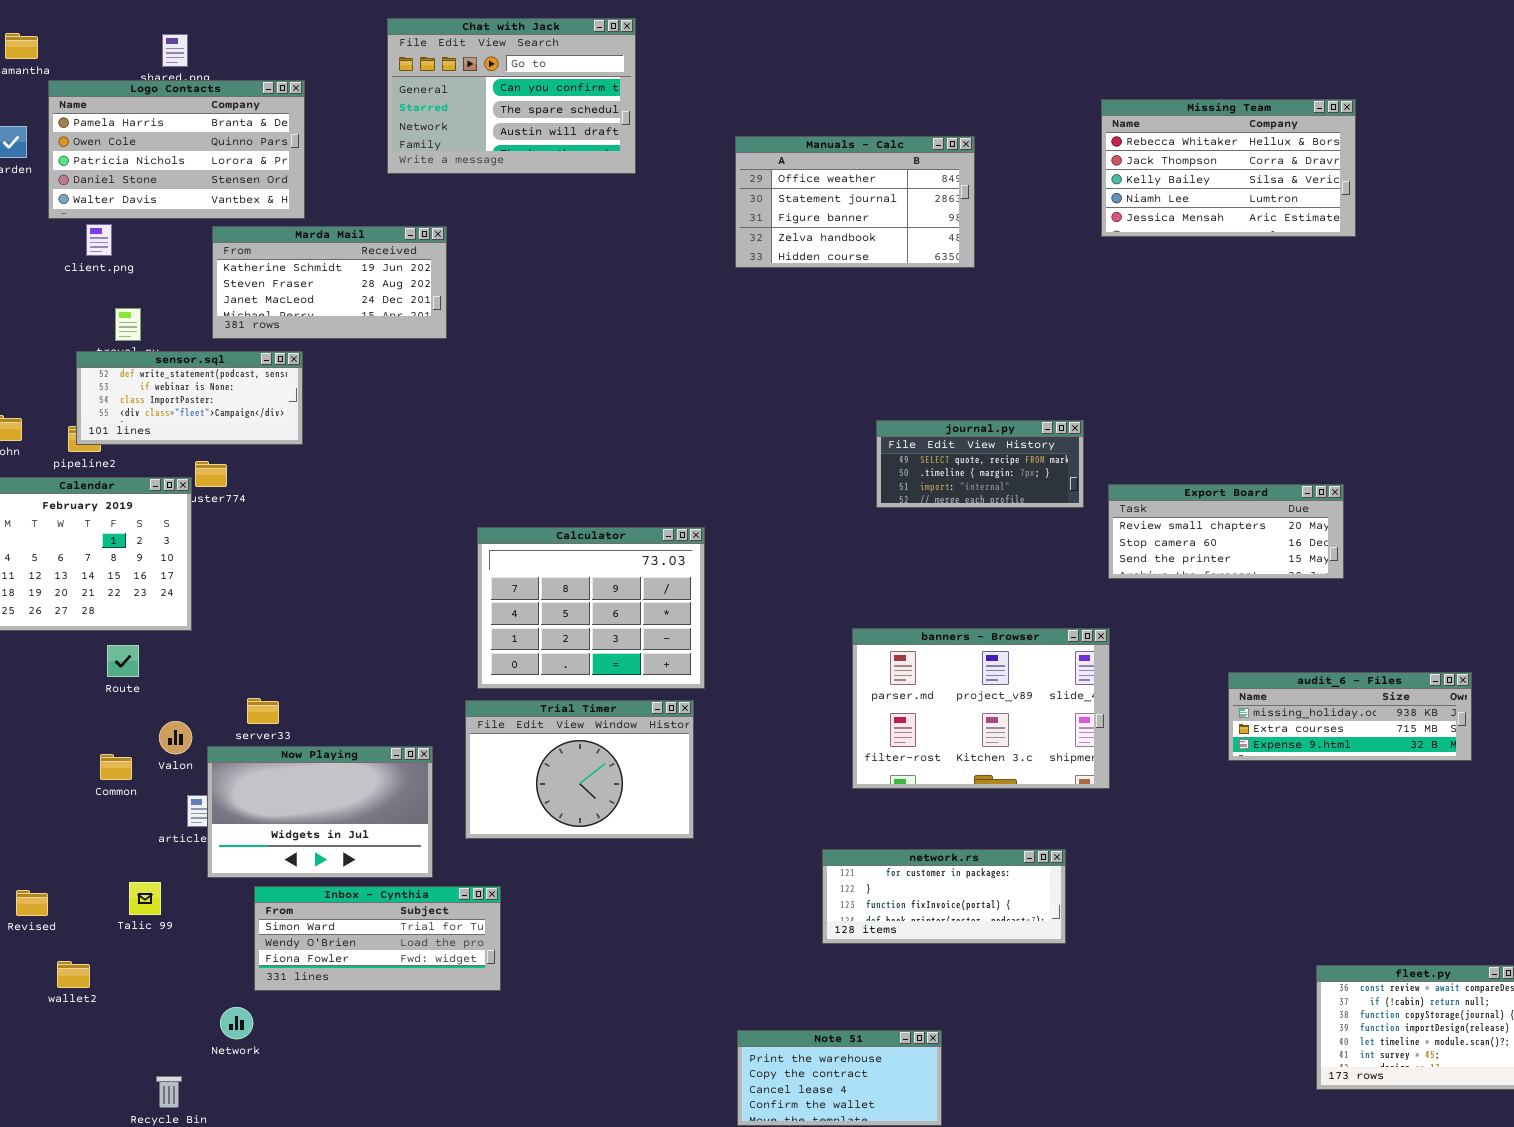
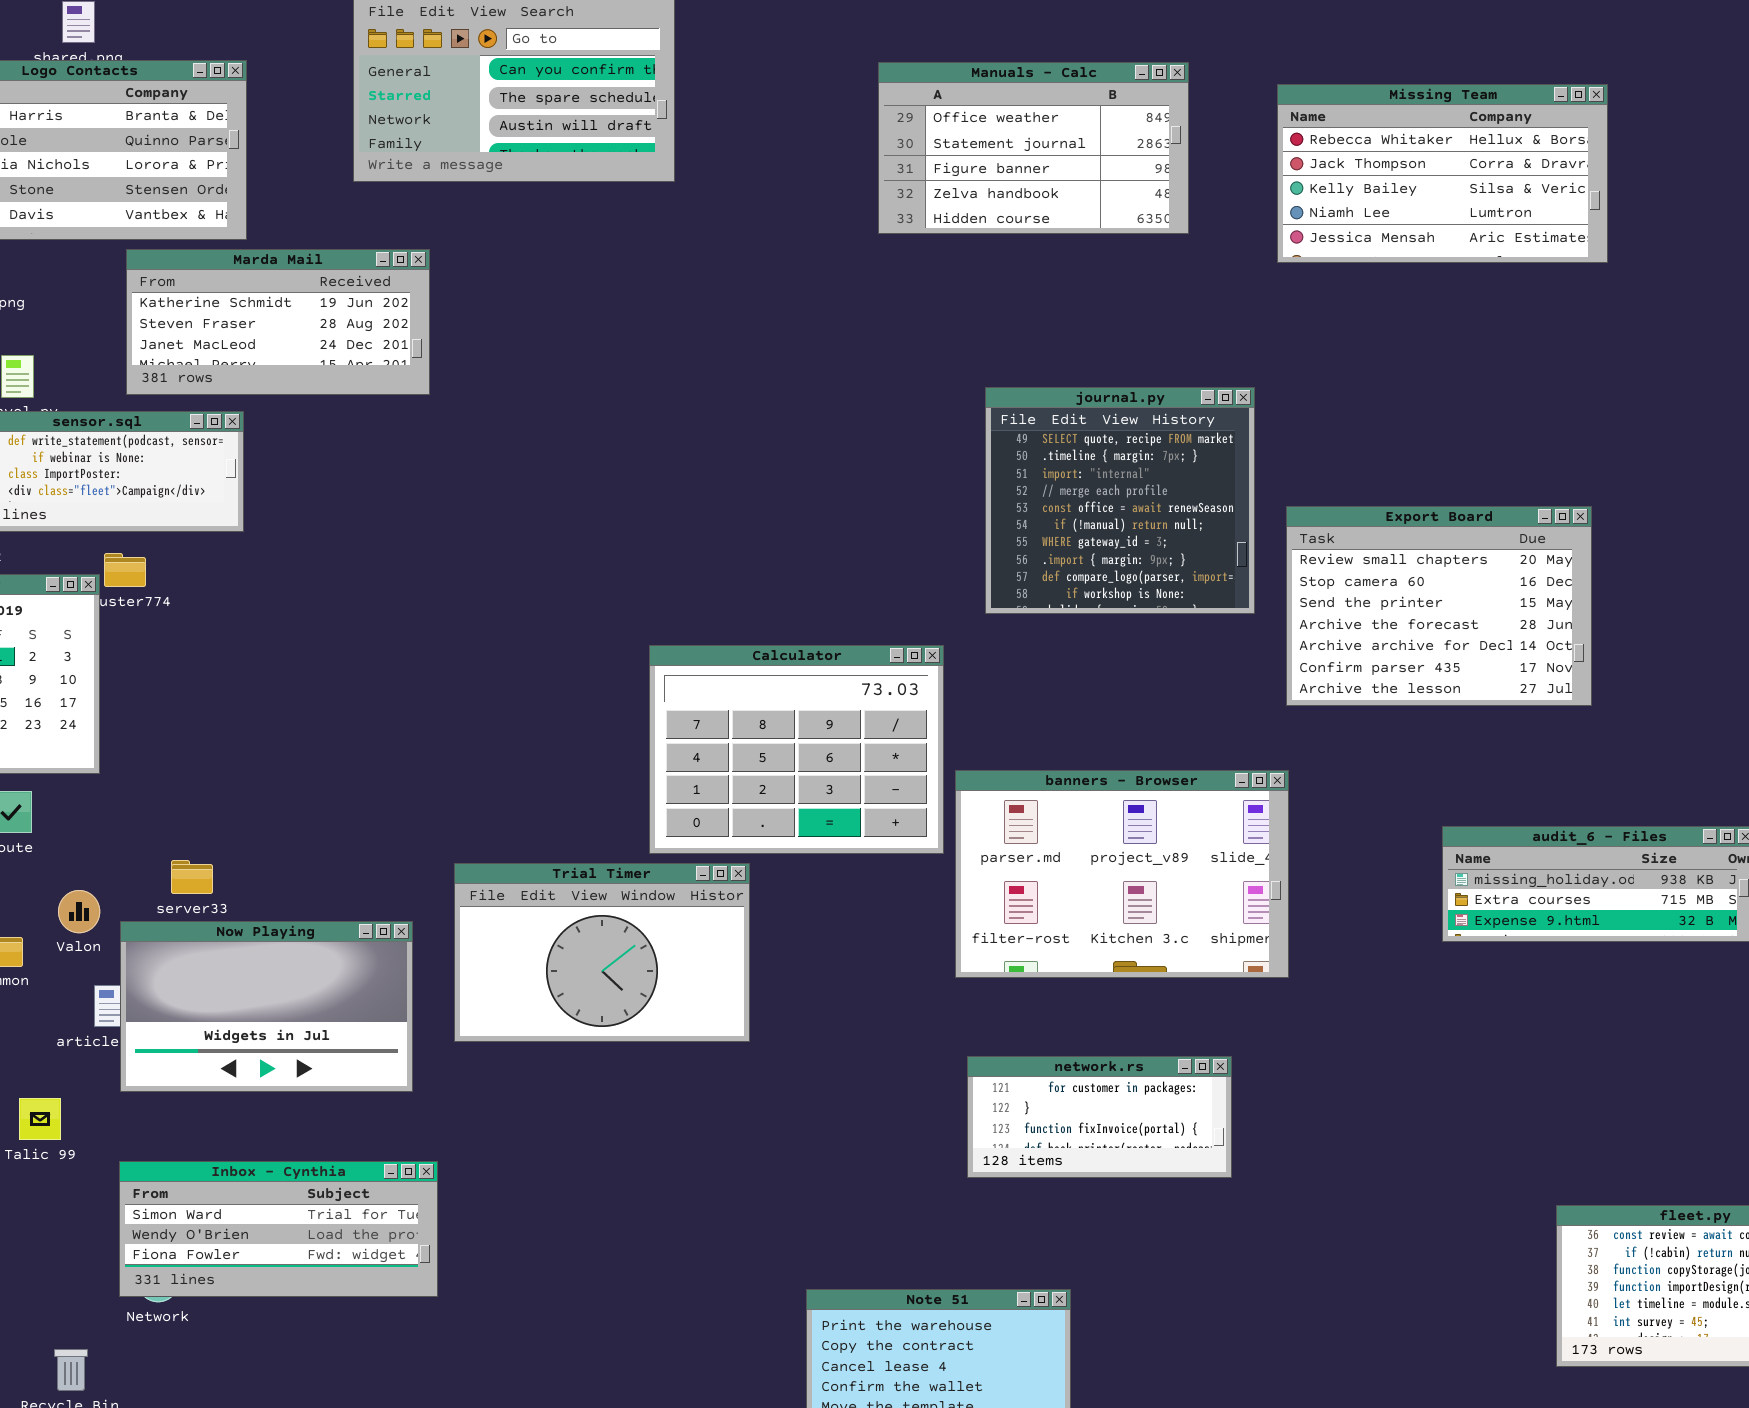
Manuals - Calc: [735,136,975,268] -> [878,62,1189,234], moved
journal.py: [876,420,1084,508] -> [985,387,1255,614], resized
Export Board: [1108,484,1344,579] -> [1286,506,1592,706], resized
Calculator: [477,527,705,689] -> [649,645,944,854], moved
network.rs: [822,849,1066,944] -> [967,1056,1232,1178], resized
Inbox - Cynthia: [254,886,501,991] -> [119,1161,438,1297], moved

